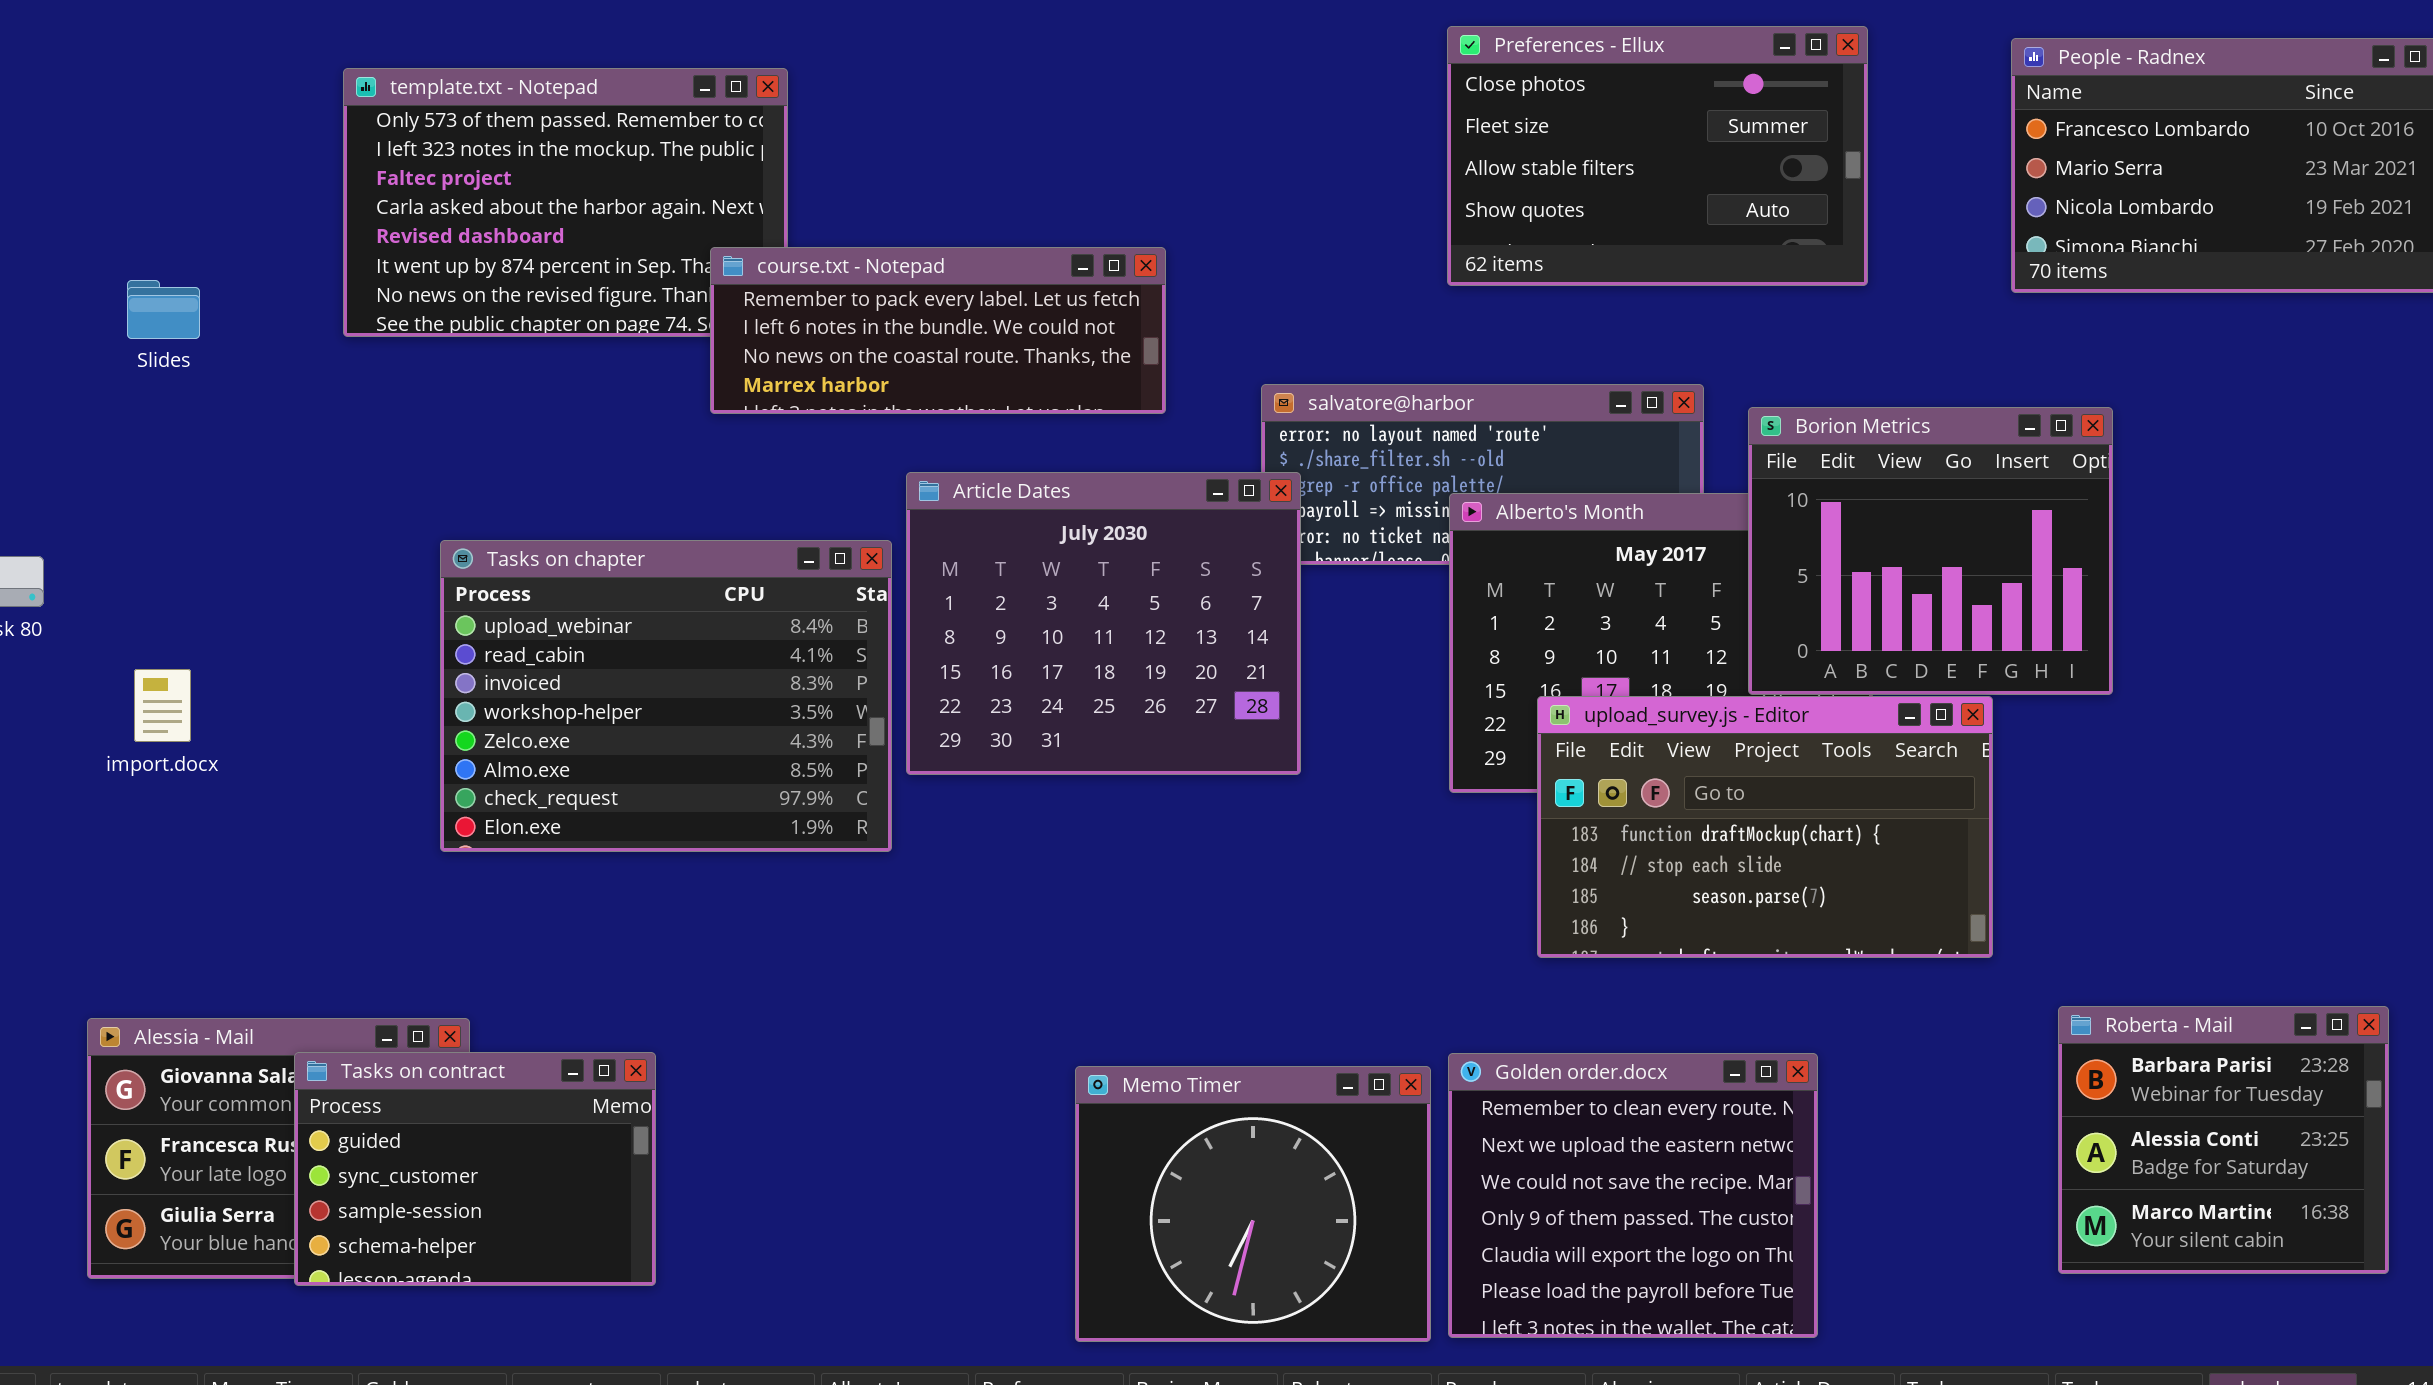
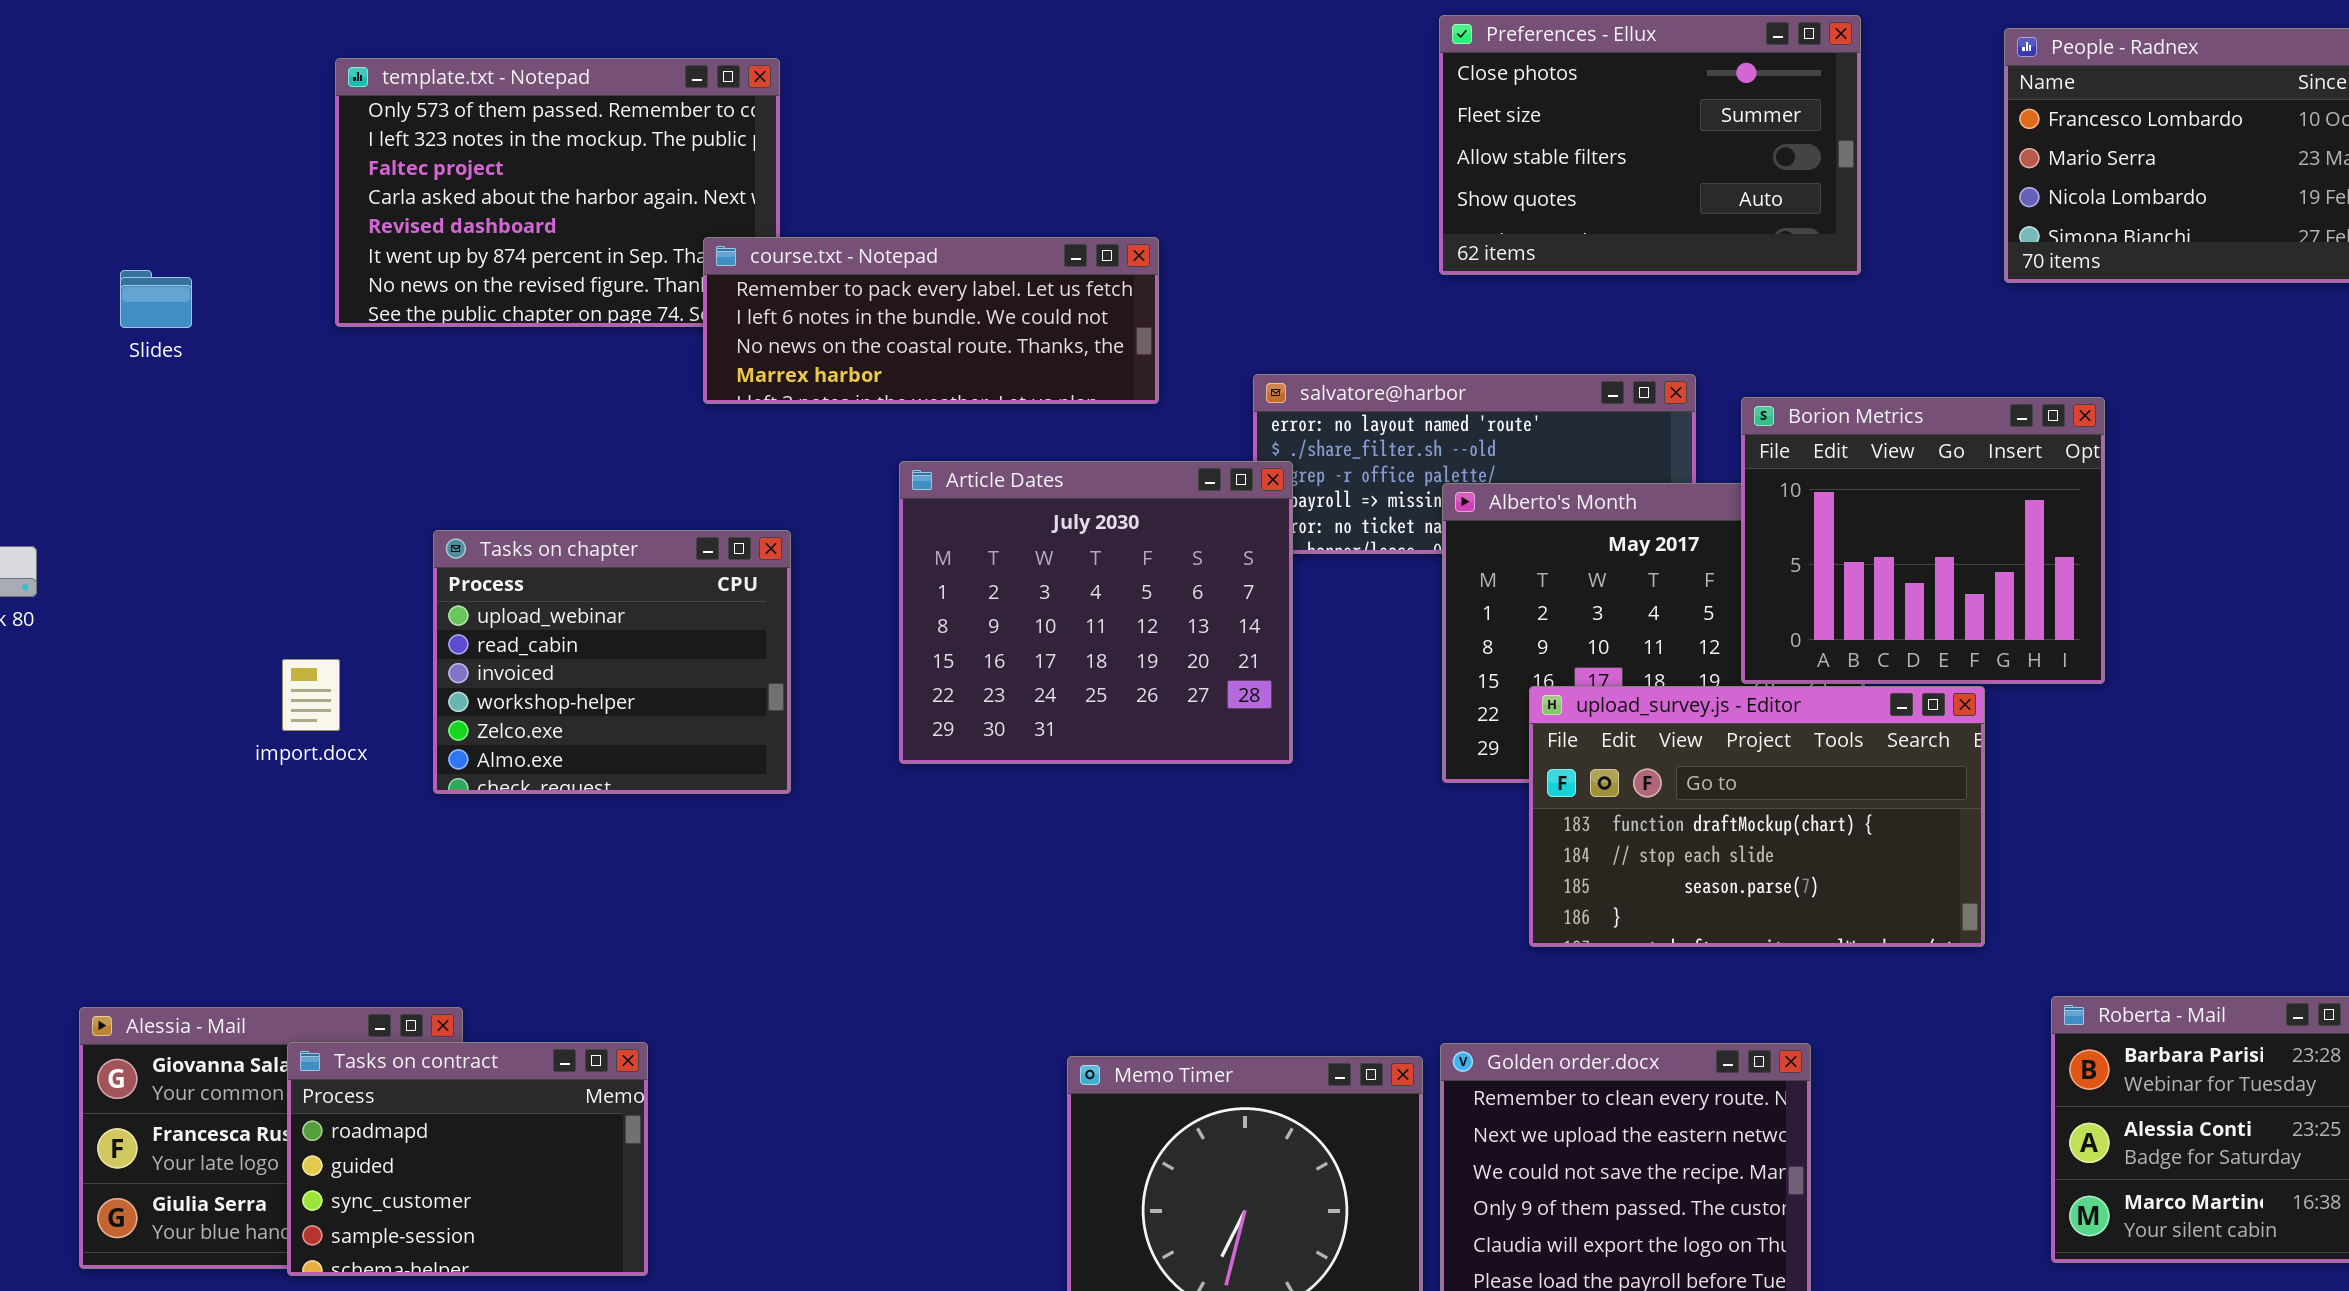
Tasks on chapter: [440,540,892,852] -> [433,530,791,794], resized
import.docx: [134,669,191,742] -> [282,659,340,731], moved
Tasks on contract: [294,1052,656,1286] -> [287,1042,648,1276], scrolled up 1 row

